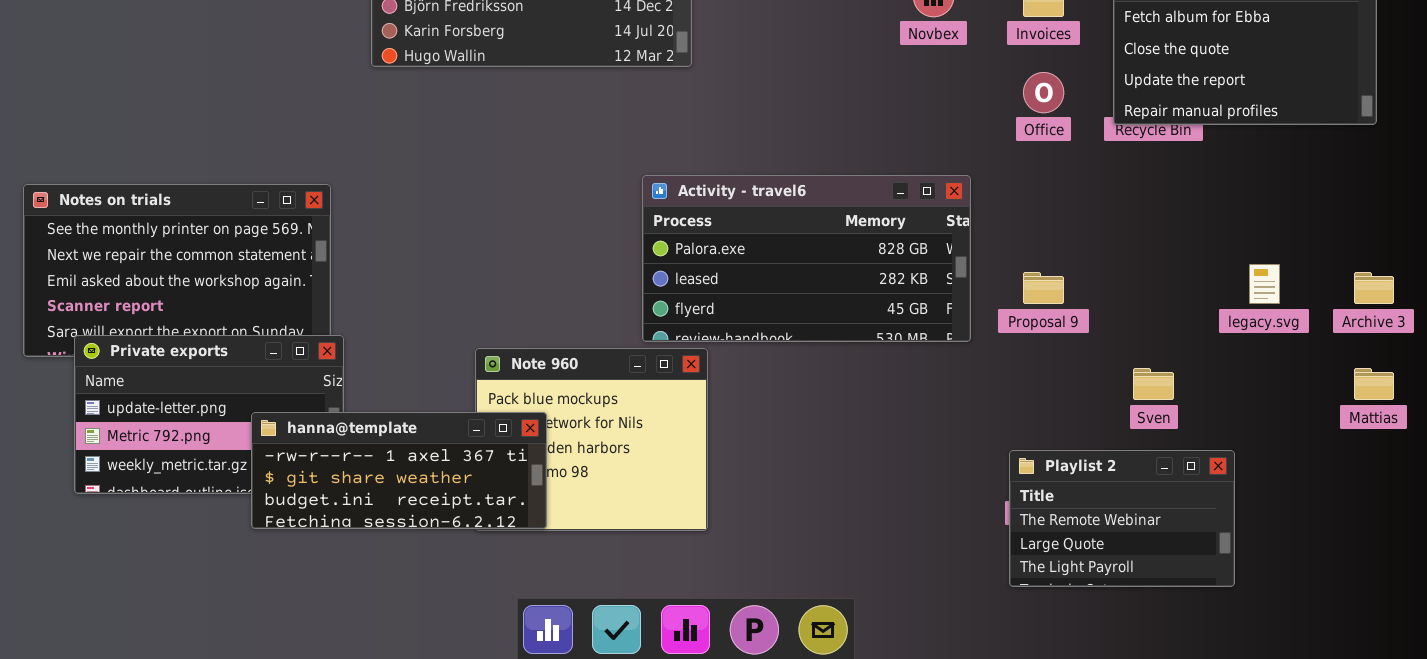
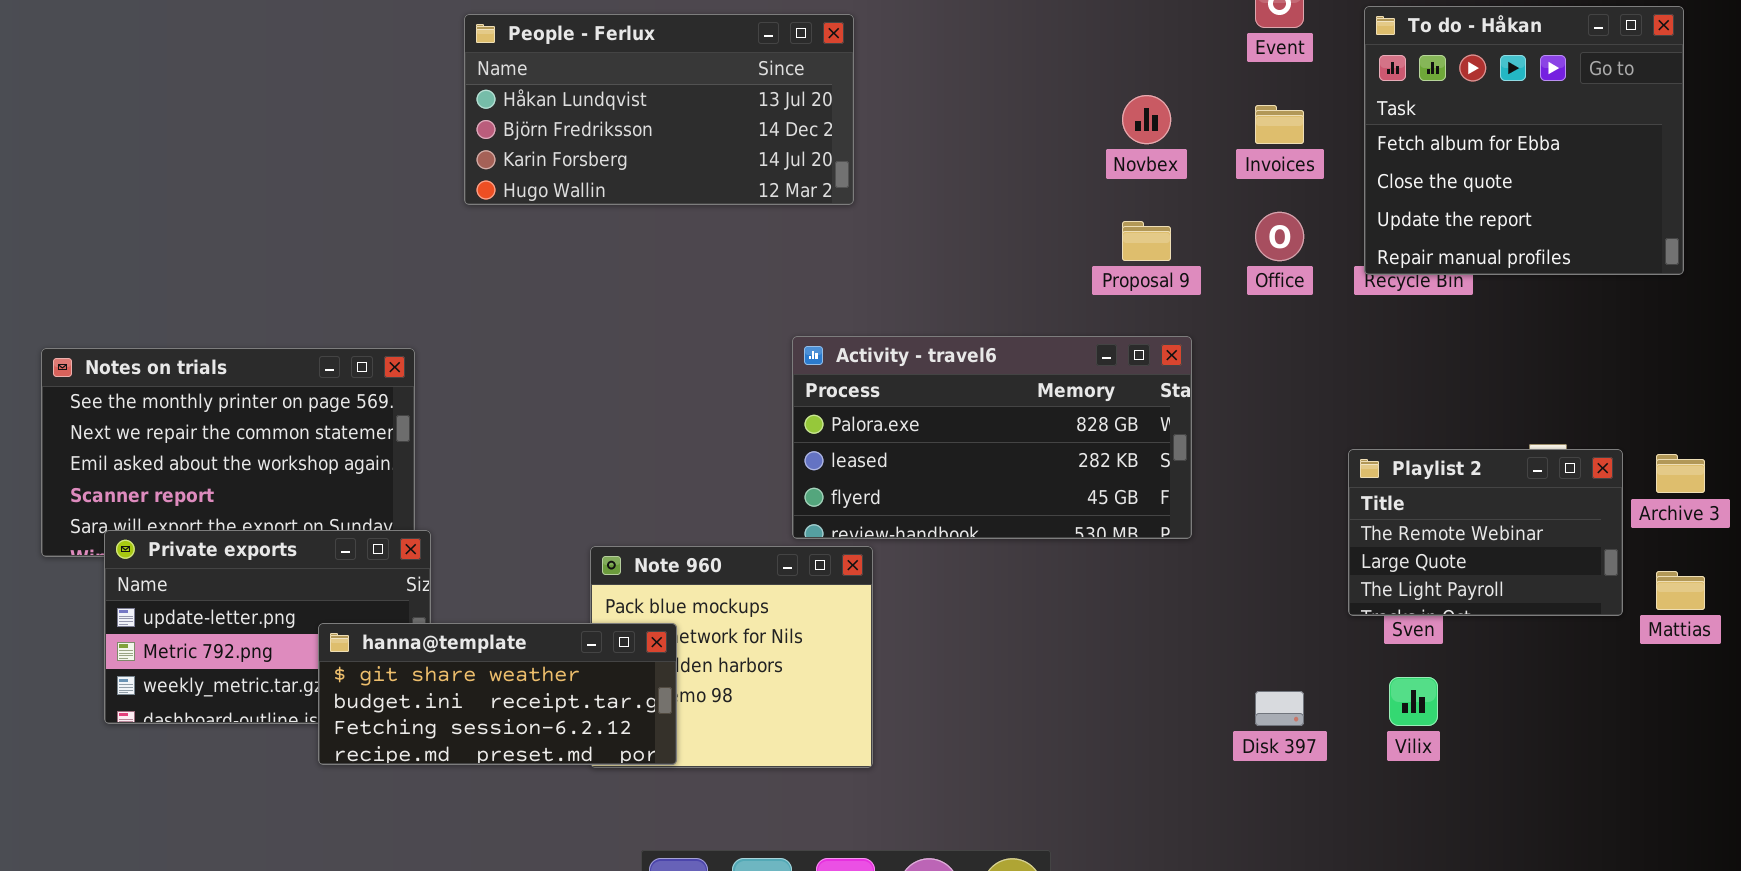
Proposal 9: [1023,272,1064,304] -> [1122,221,1171,261], moved
hanna@template: [251,412,547,529] -> [318,623,677,765], scrolled down 1 row
Playlist 2: [1009,450,1235,587] -> [1348,449,1623,616], moved

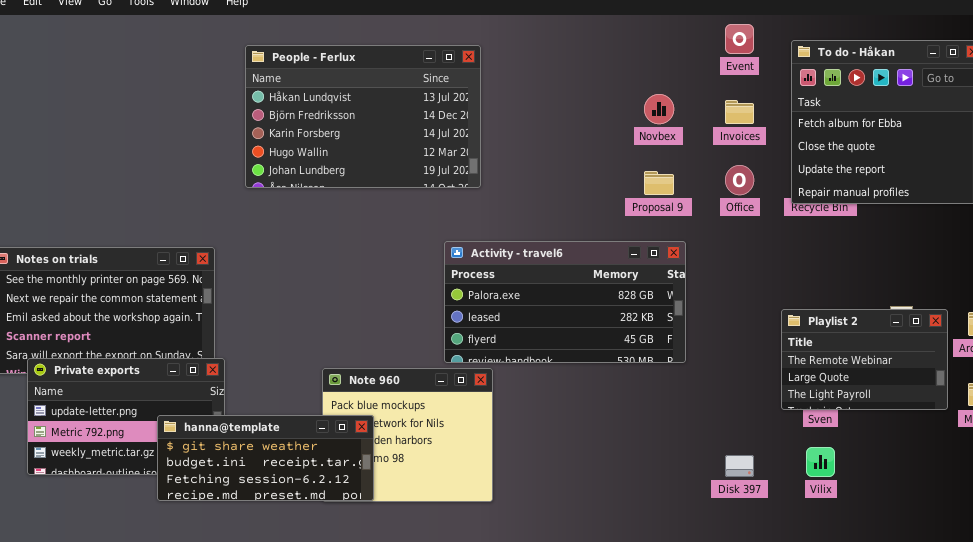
People - Ferlux: [464,14,854,205] -> [245,45,481,188], resized

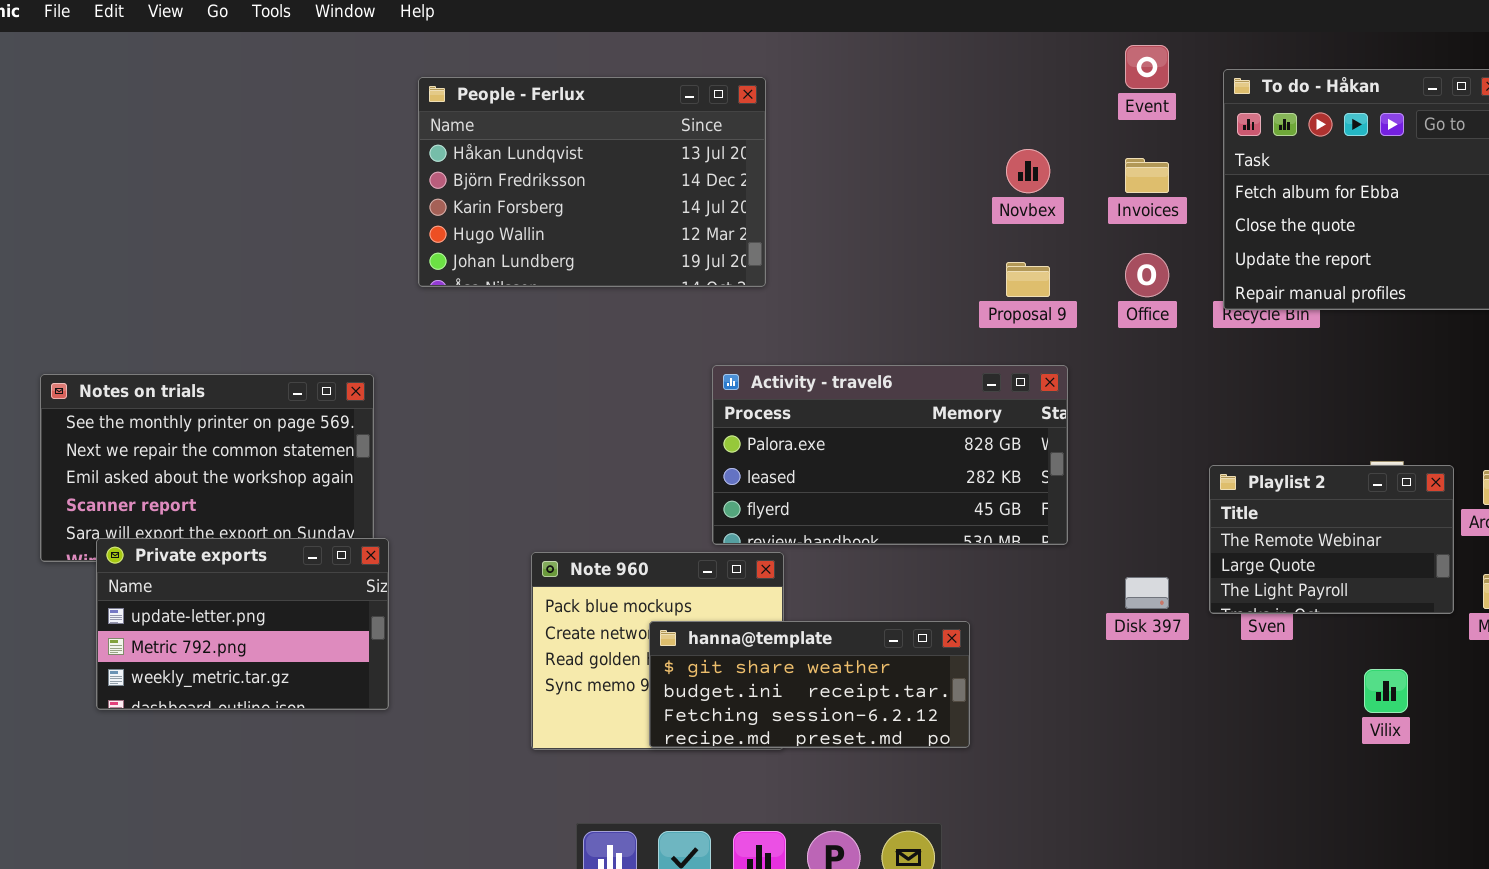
hanna@template: [157,415,374,501] -> [649,621,970,748], moved
Vilix: [806,447,835,477] -> [1364,669,1408,713], moved
Disk 397: [725,455,754,477] -> [1125,577,1169,609], moved

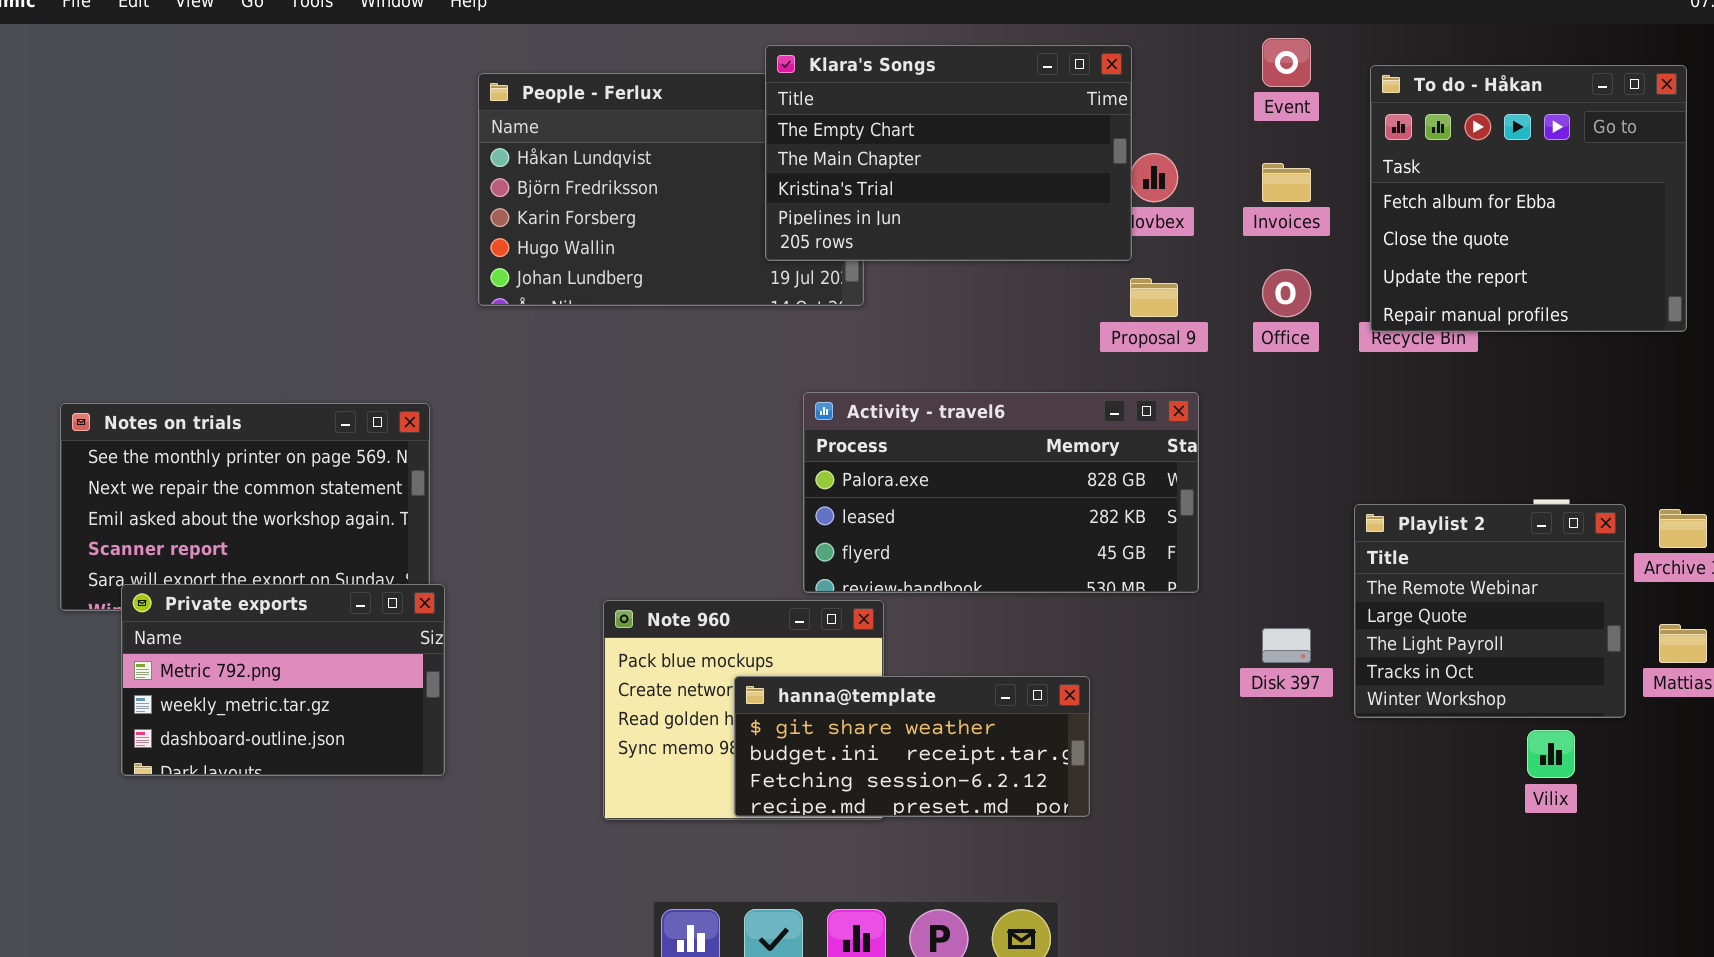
Klara's Songs: none -> [765,45,1132,261], opened
Playlist 2: [1209,465,1454,614] -> [1354,504,1626,718], resized
Private exports: [96,538,389,710] -> [121,584,445,776], scrolled down 1 row

